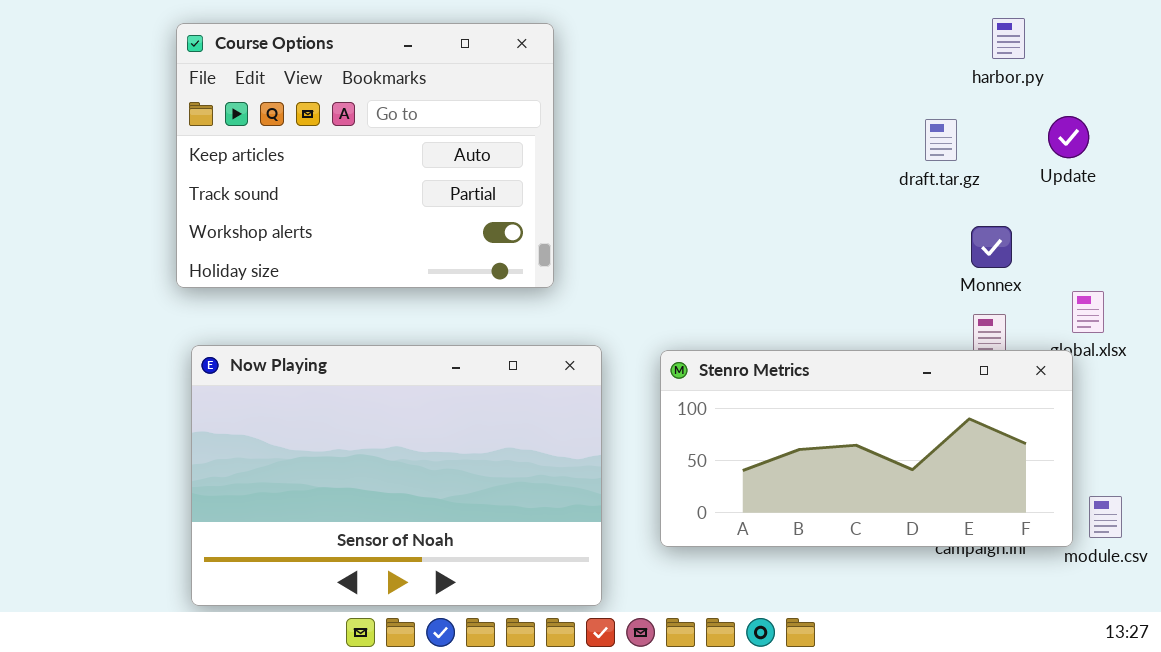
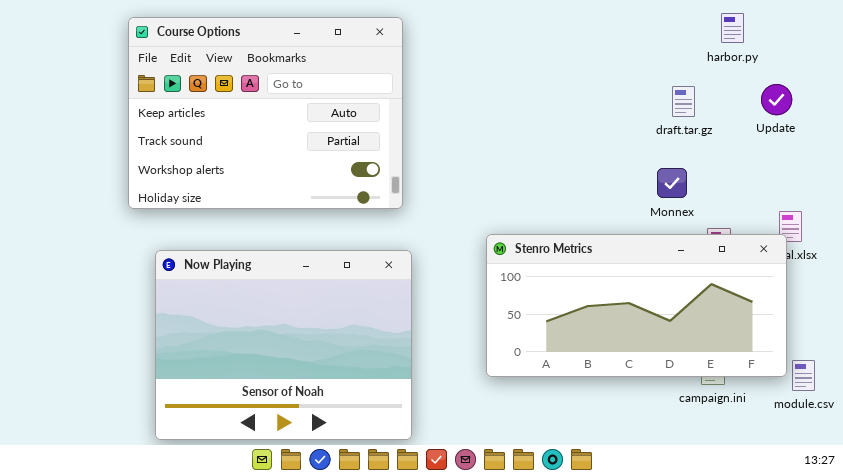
Monnex: [971,226,1012,268] -> [657,168,687,198], moved
Now Playing: [191,345,602,606] -> [155,250,412,440], moved, resized
Stenro Metrics: [660,350,1073,547] -> [486,234,787,377], moved

